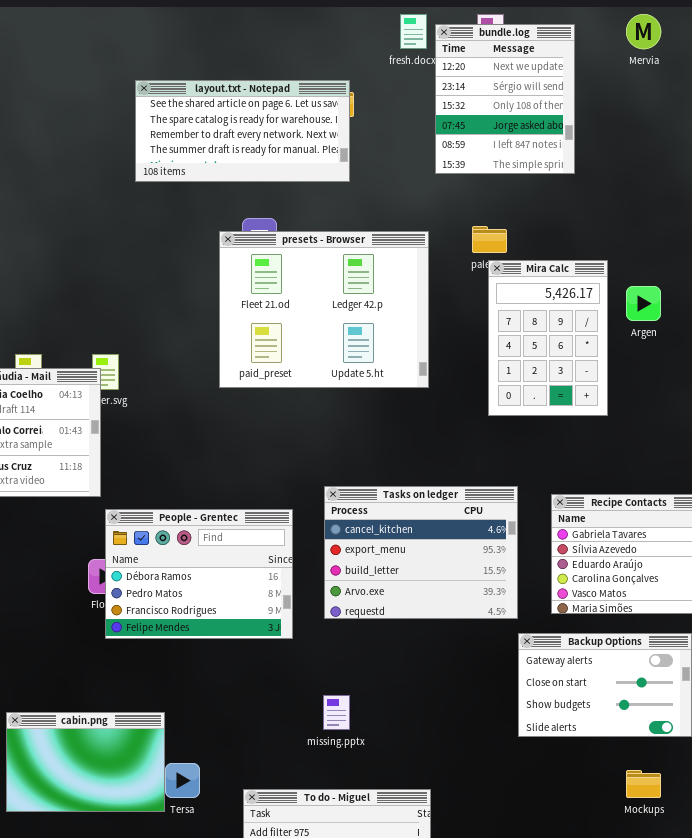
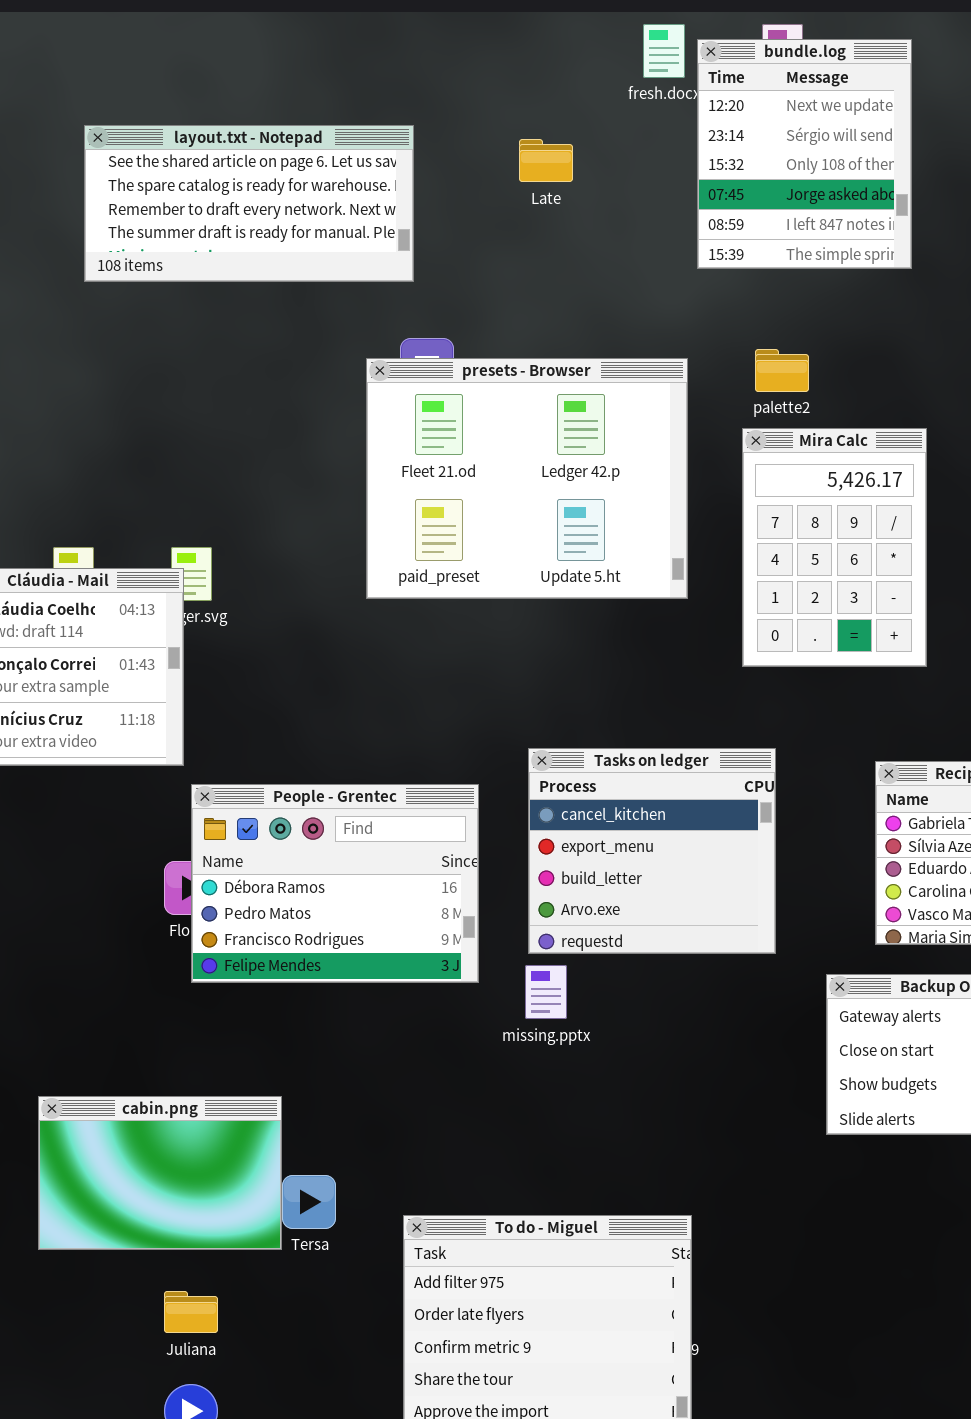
layout.txt - Notepad: [135,80,350,182] -> [84,125,414,282], moved
Mira Calc: [488,260,608,416] -> [742,428,927,667], moved
Tasks on ledger: [324,486,518,619] -> [528,748,776,954], resized
missing.pptx: [323,695,350,730] -> [525,965,567,1019], moved

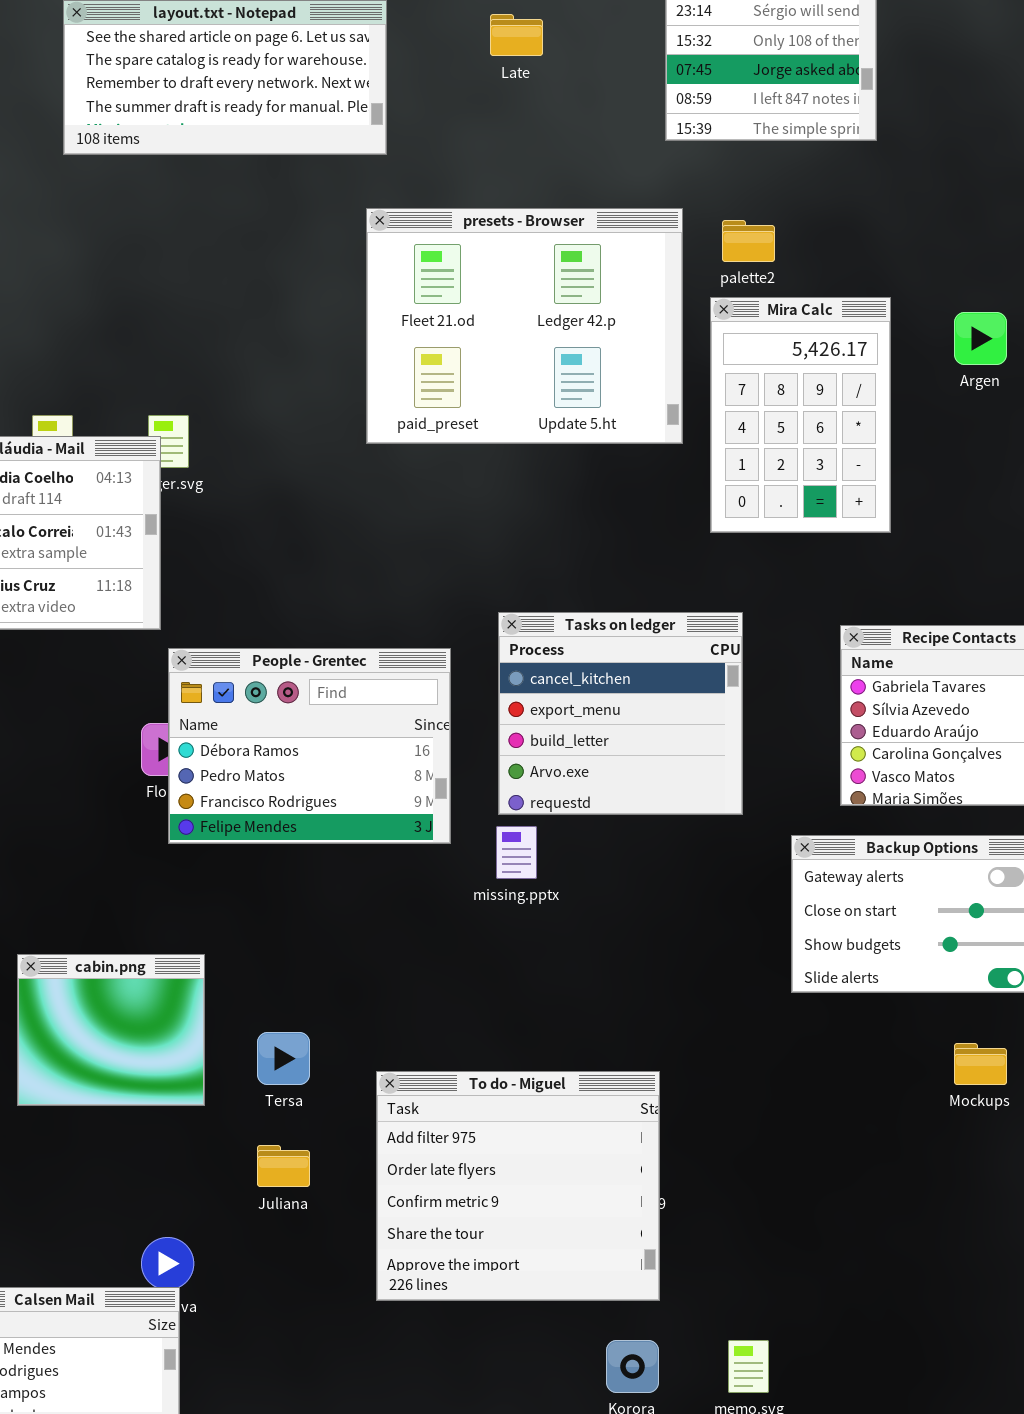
presets - Browser: [366,358,688,599] -> [366,208,683,444], moved
cabin.png: [38,1096,282,1250] -> [17,954,205,1106], resized
Juliana: [164,1291,218,1333] -> [257,1145,310,1187], moved

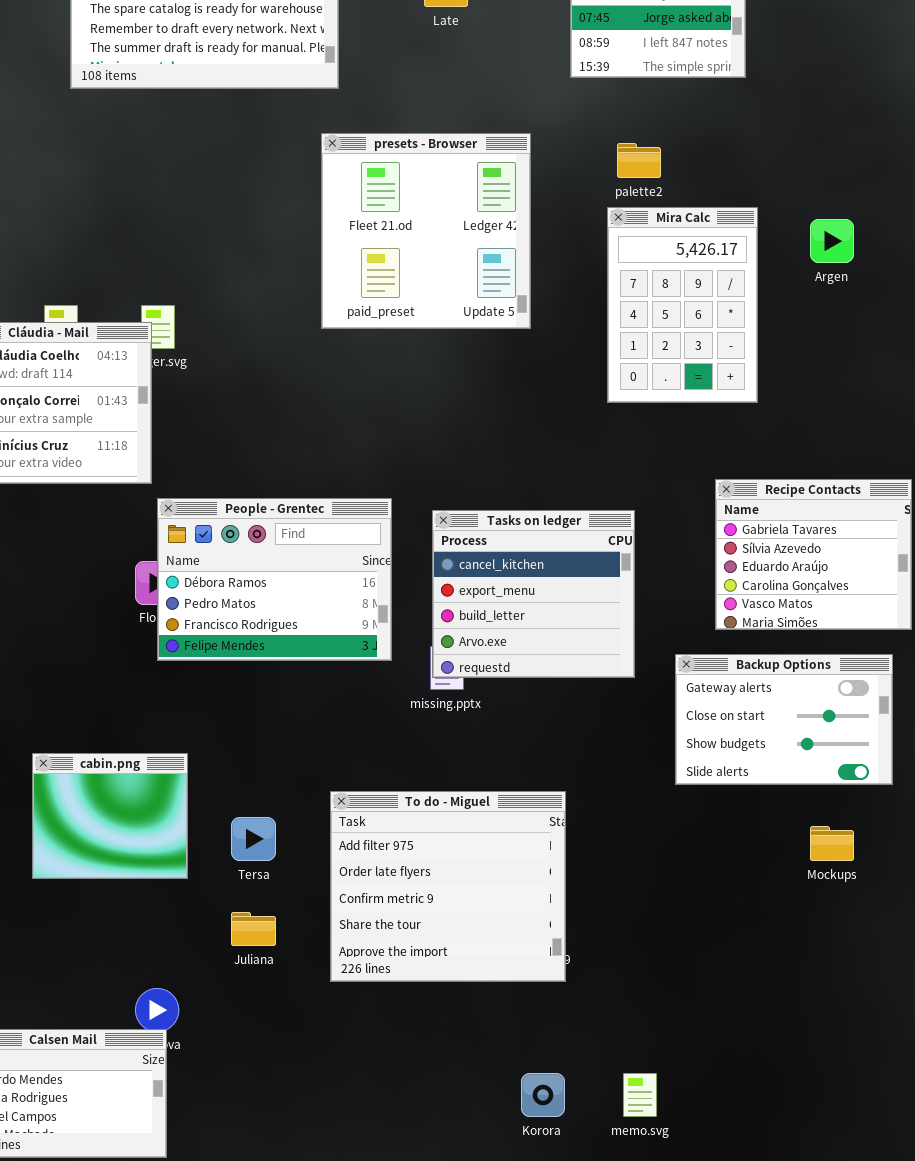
presets - Browser: [366,208,683,444] -> [321,133,531,329], resized
Tasks on ledger: [498,612,743,815] -> [432,510,635,678], moved
To do - Miguel: [376,1071,660,1301] -> [330,791,566,982], moved

